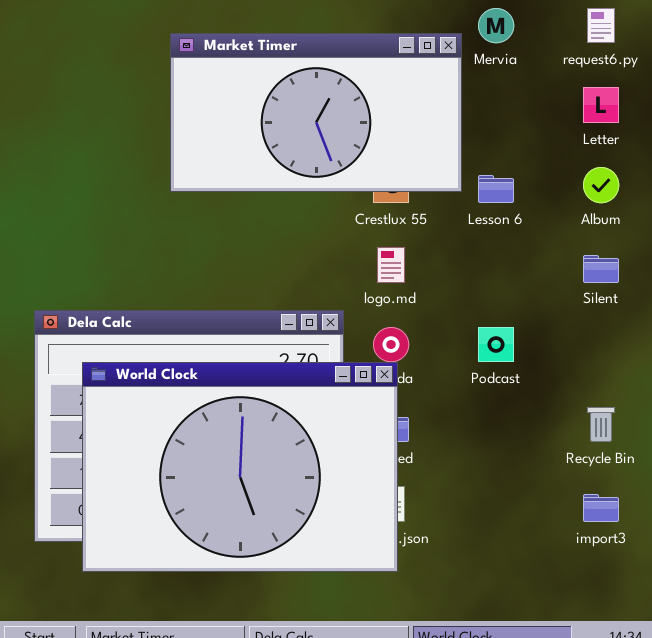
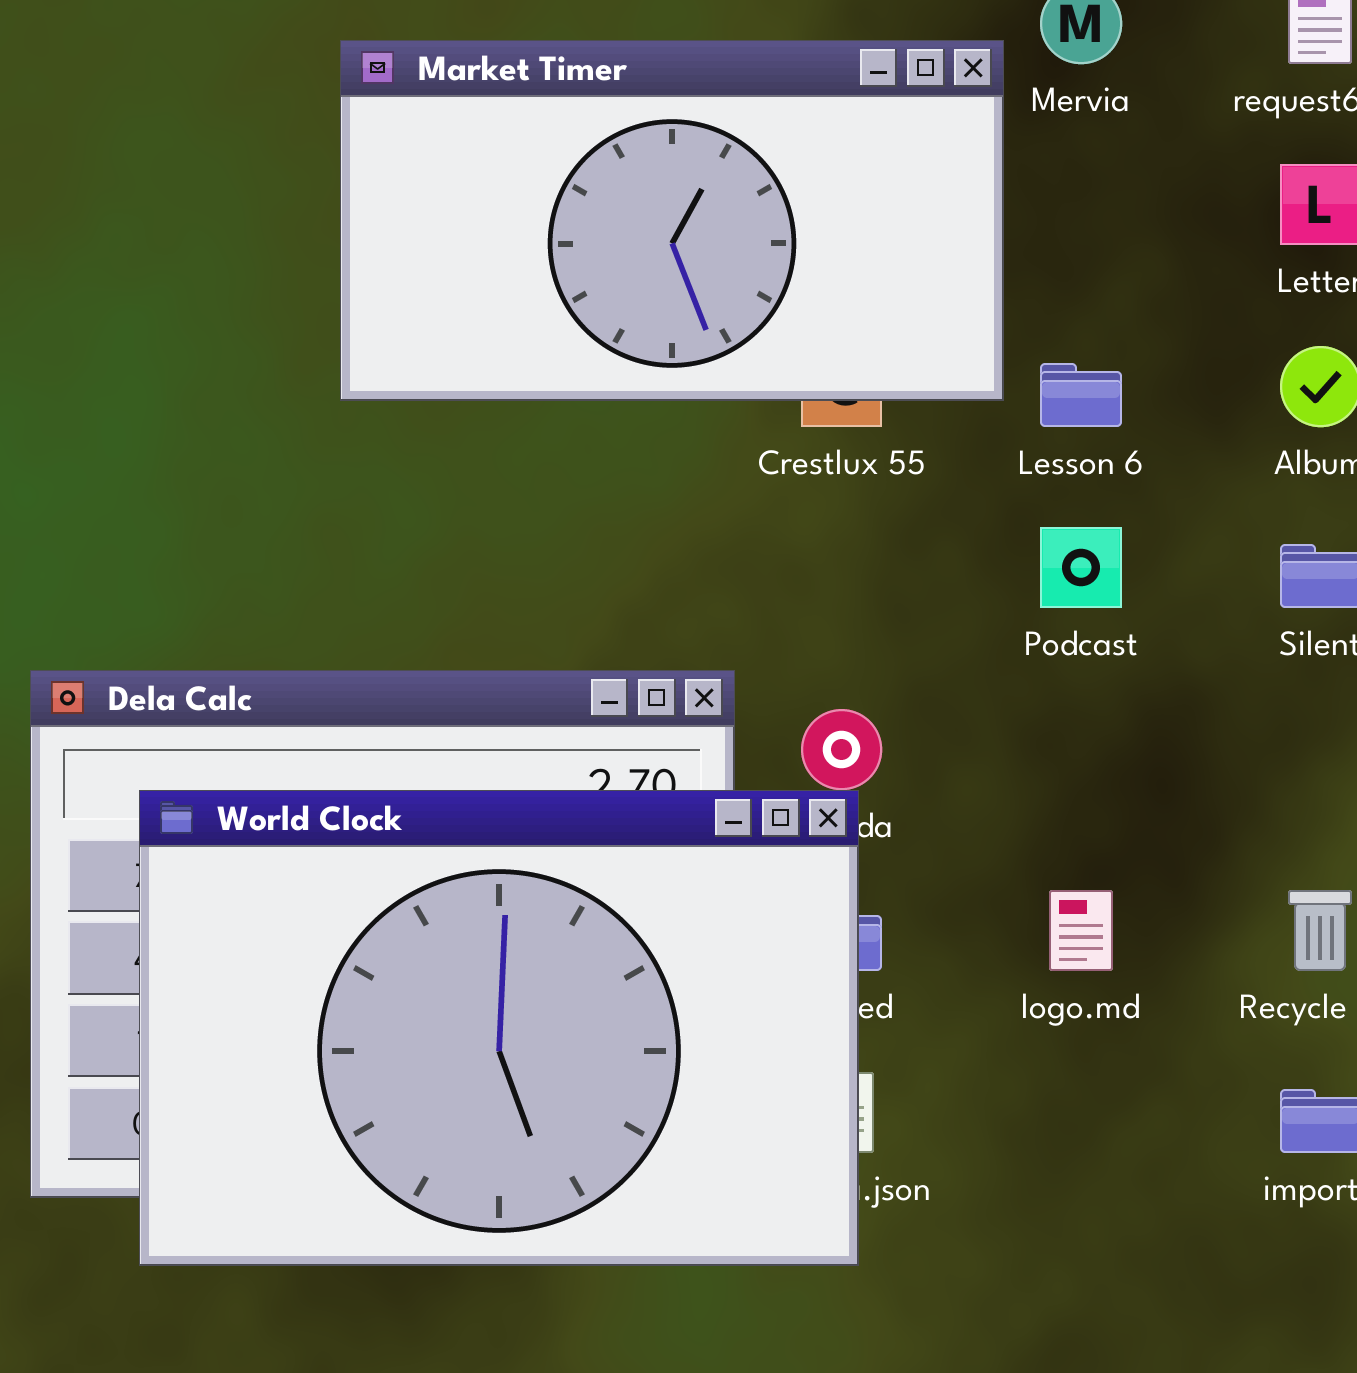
logo.md: [377,247,405,283] -> [1049,890,1113,971], moved
Podcast: [478,327,514,362] -> [1040,527,1122,608], moved

